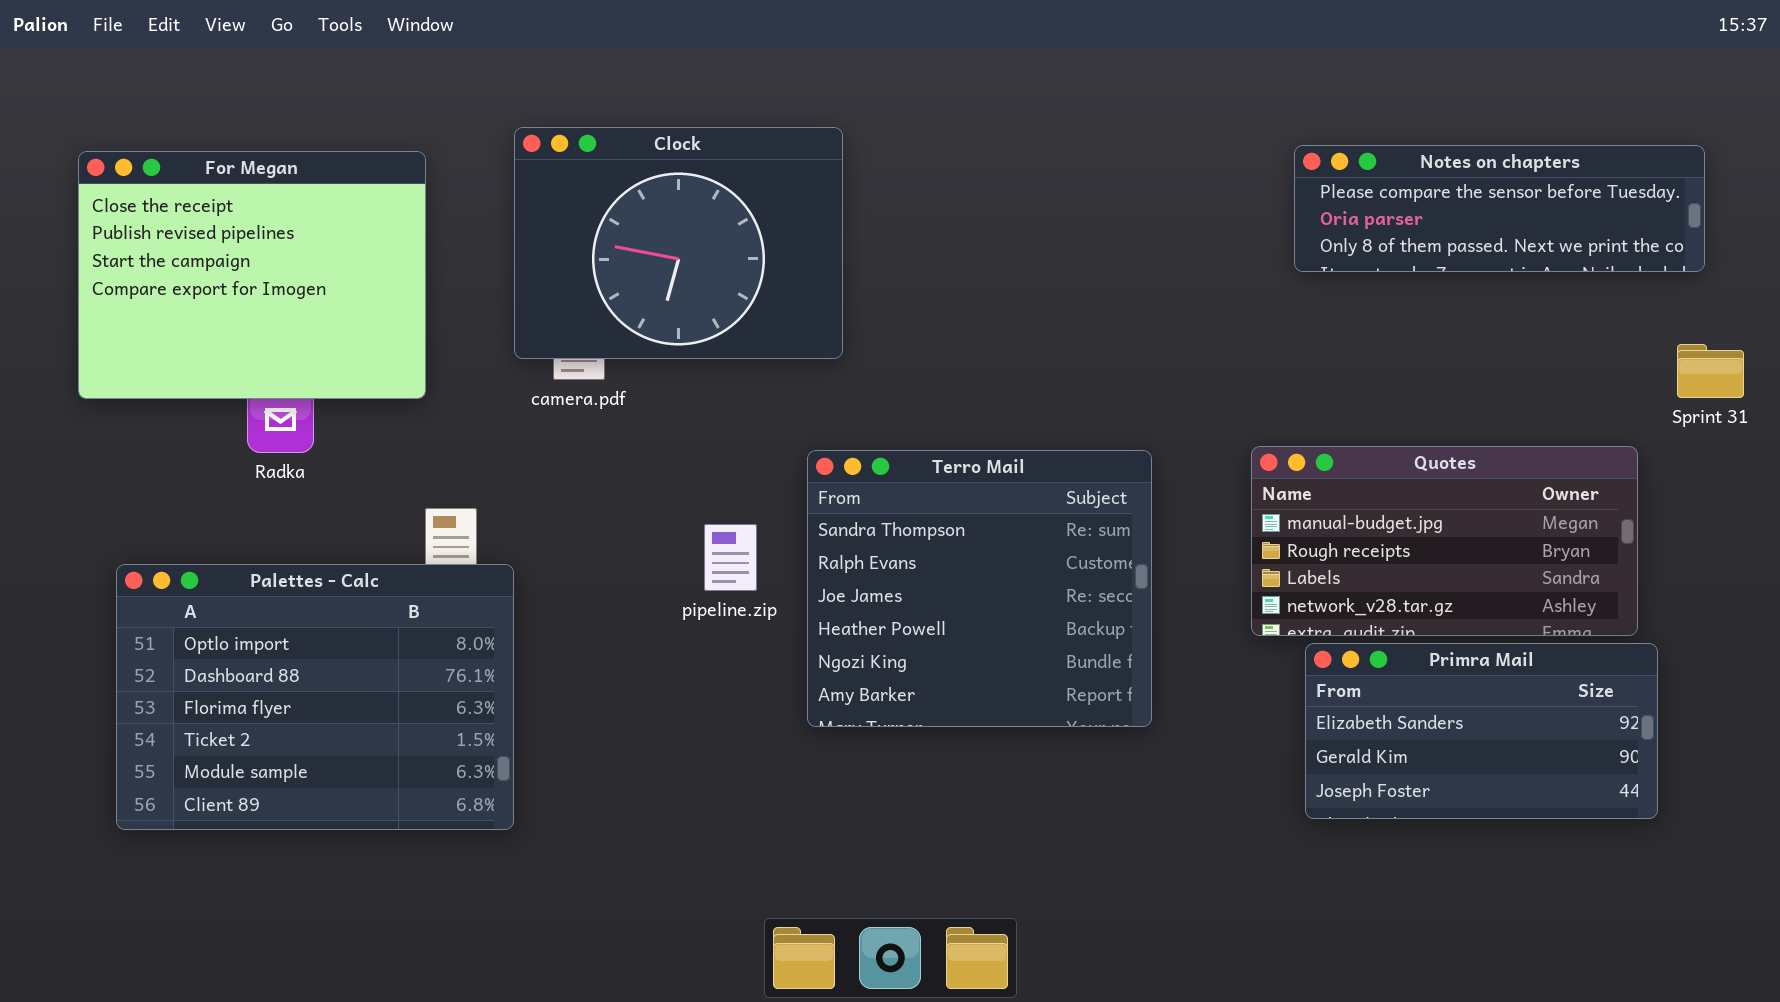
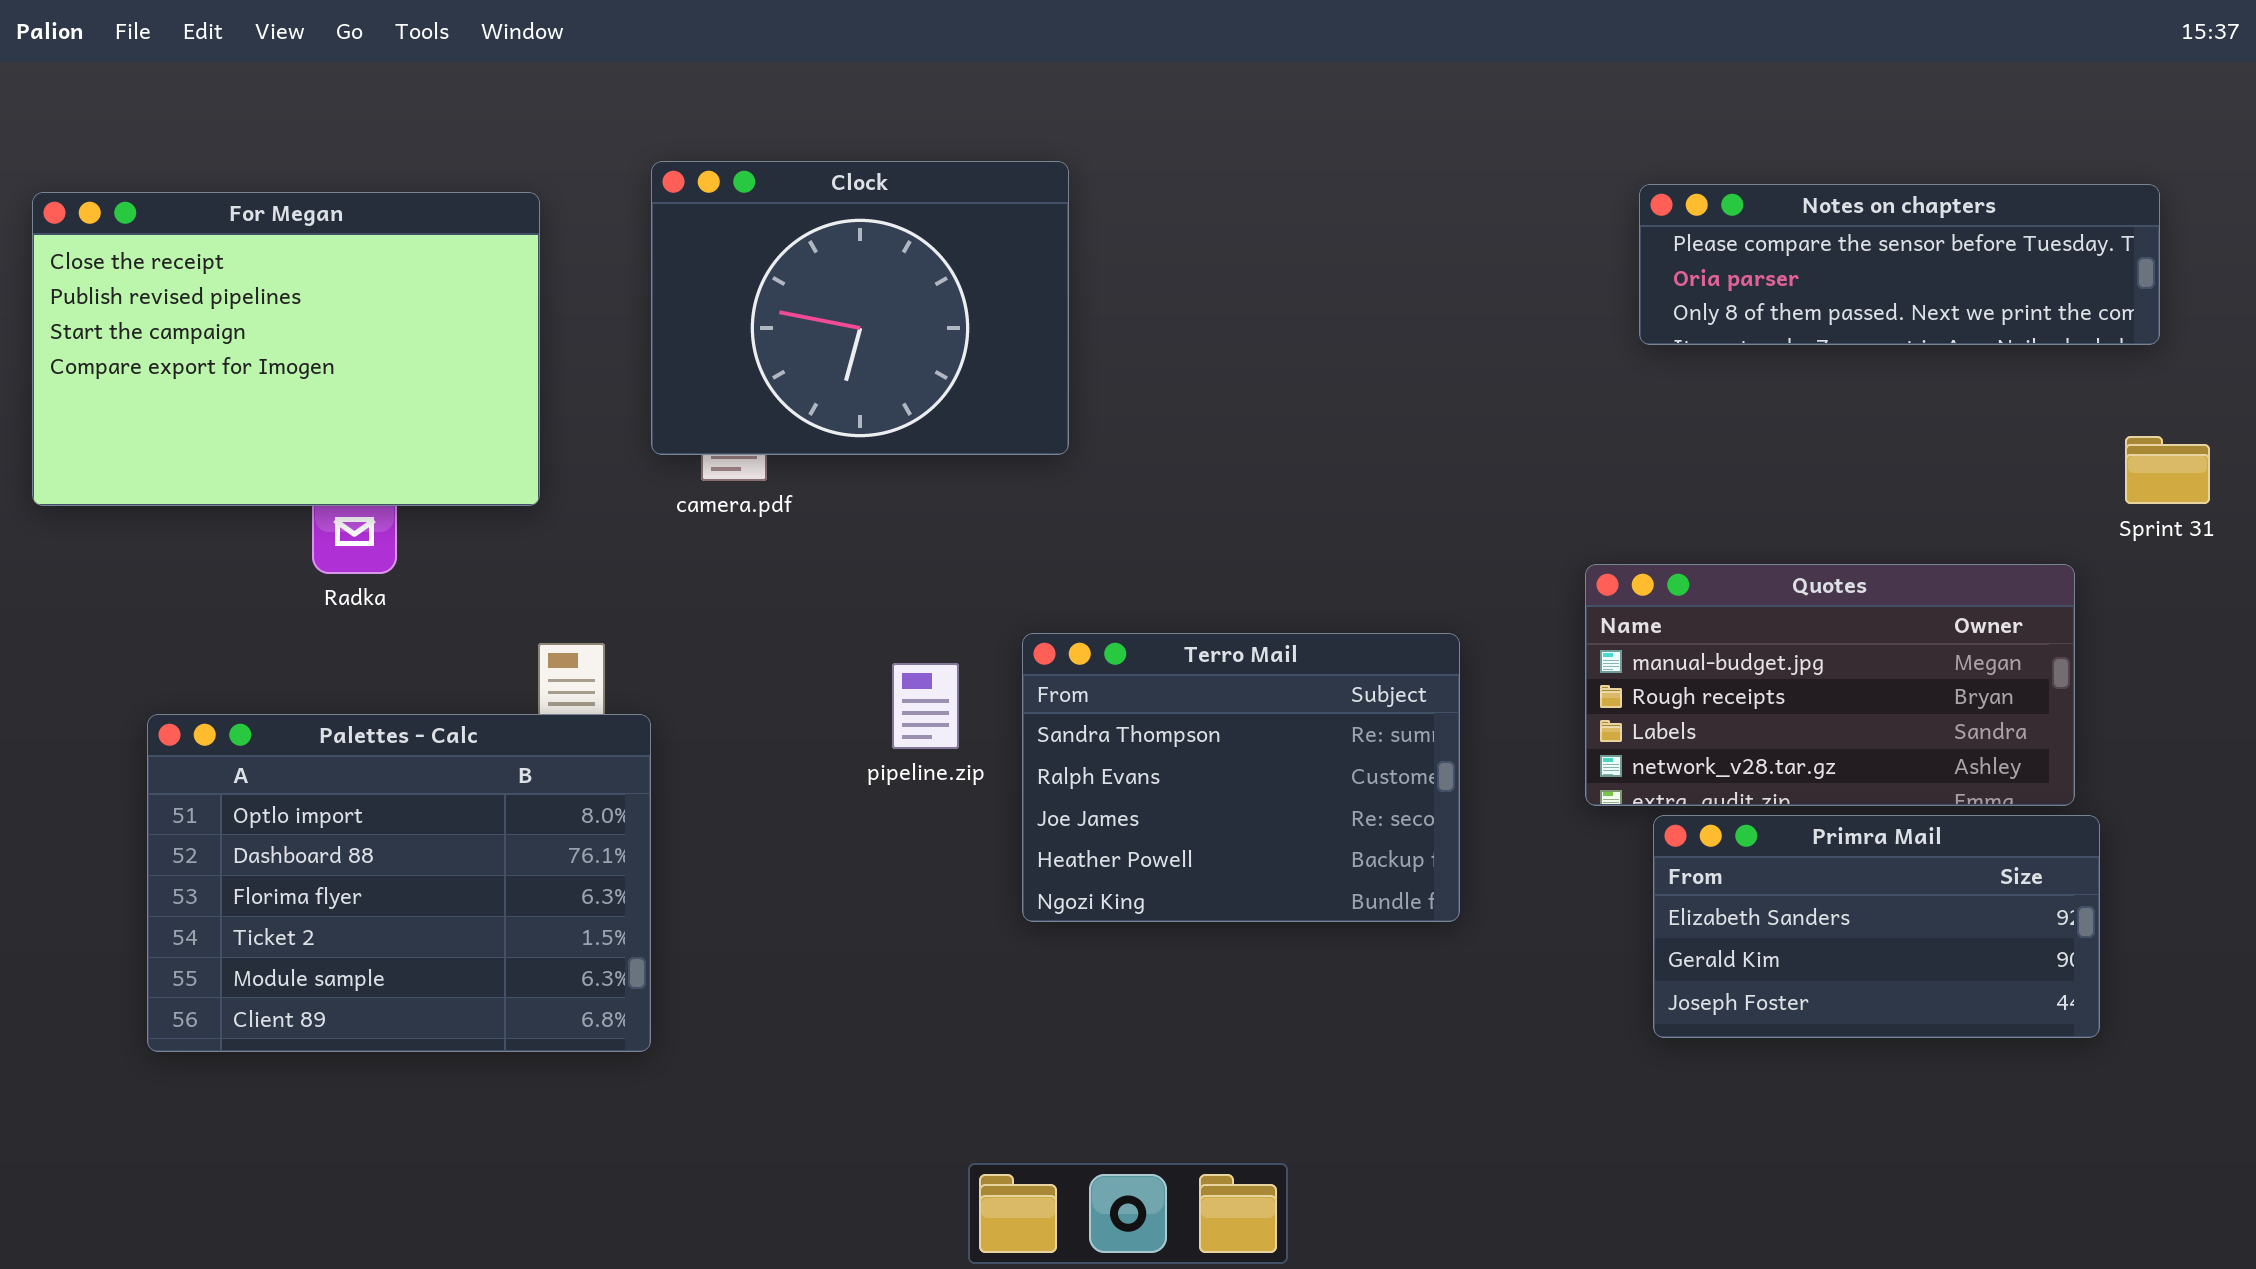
For Megan: [78,151,426,399] -> [32,192,540,506], resized
Terro Mail: [807,450,1152,727] -> [1022,633,1460,922], resized

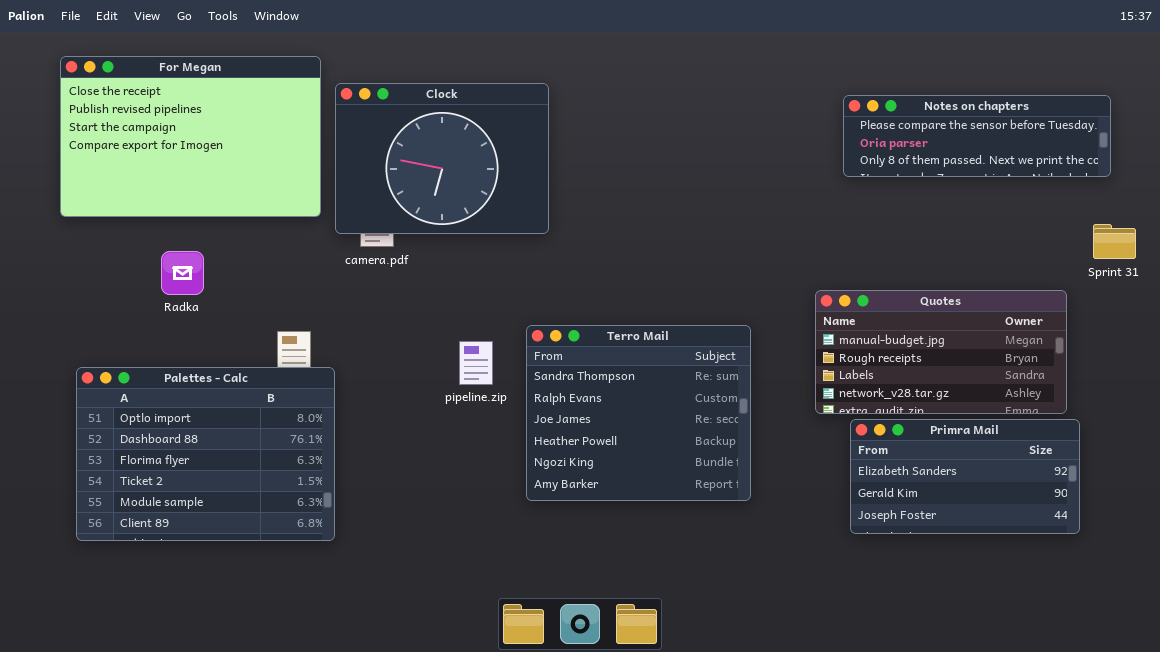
For Megan: [32,192,540,506] -> [60,56,321,217], moved
Terro Mail: [1022,633,1460,922] -> [526,325,751,501], resized

